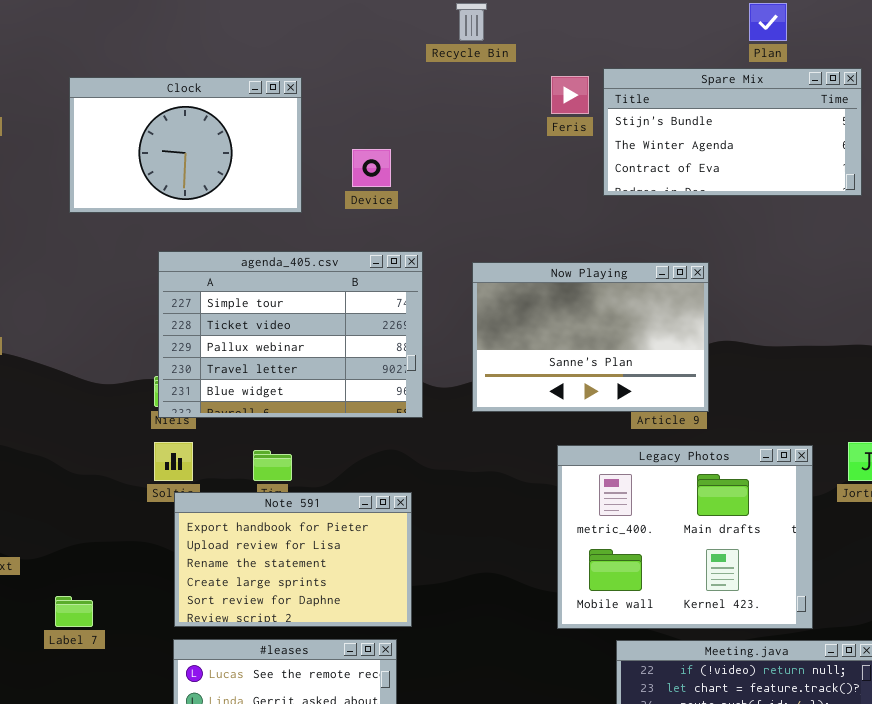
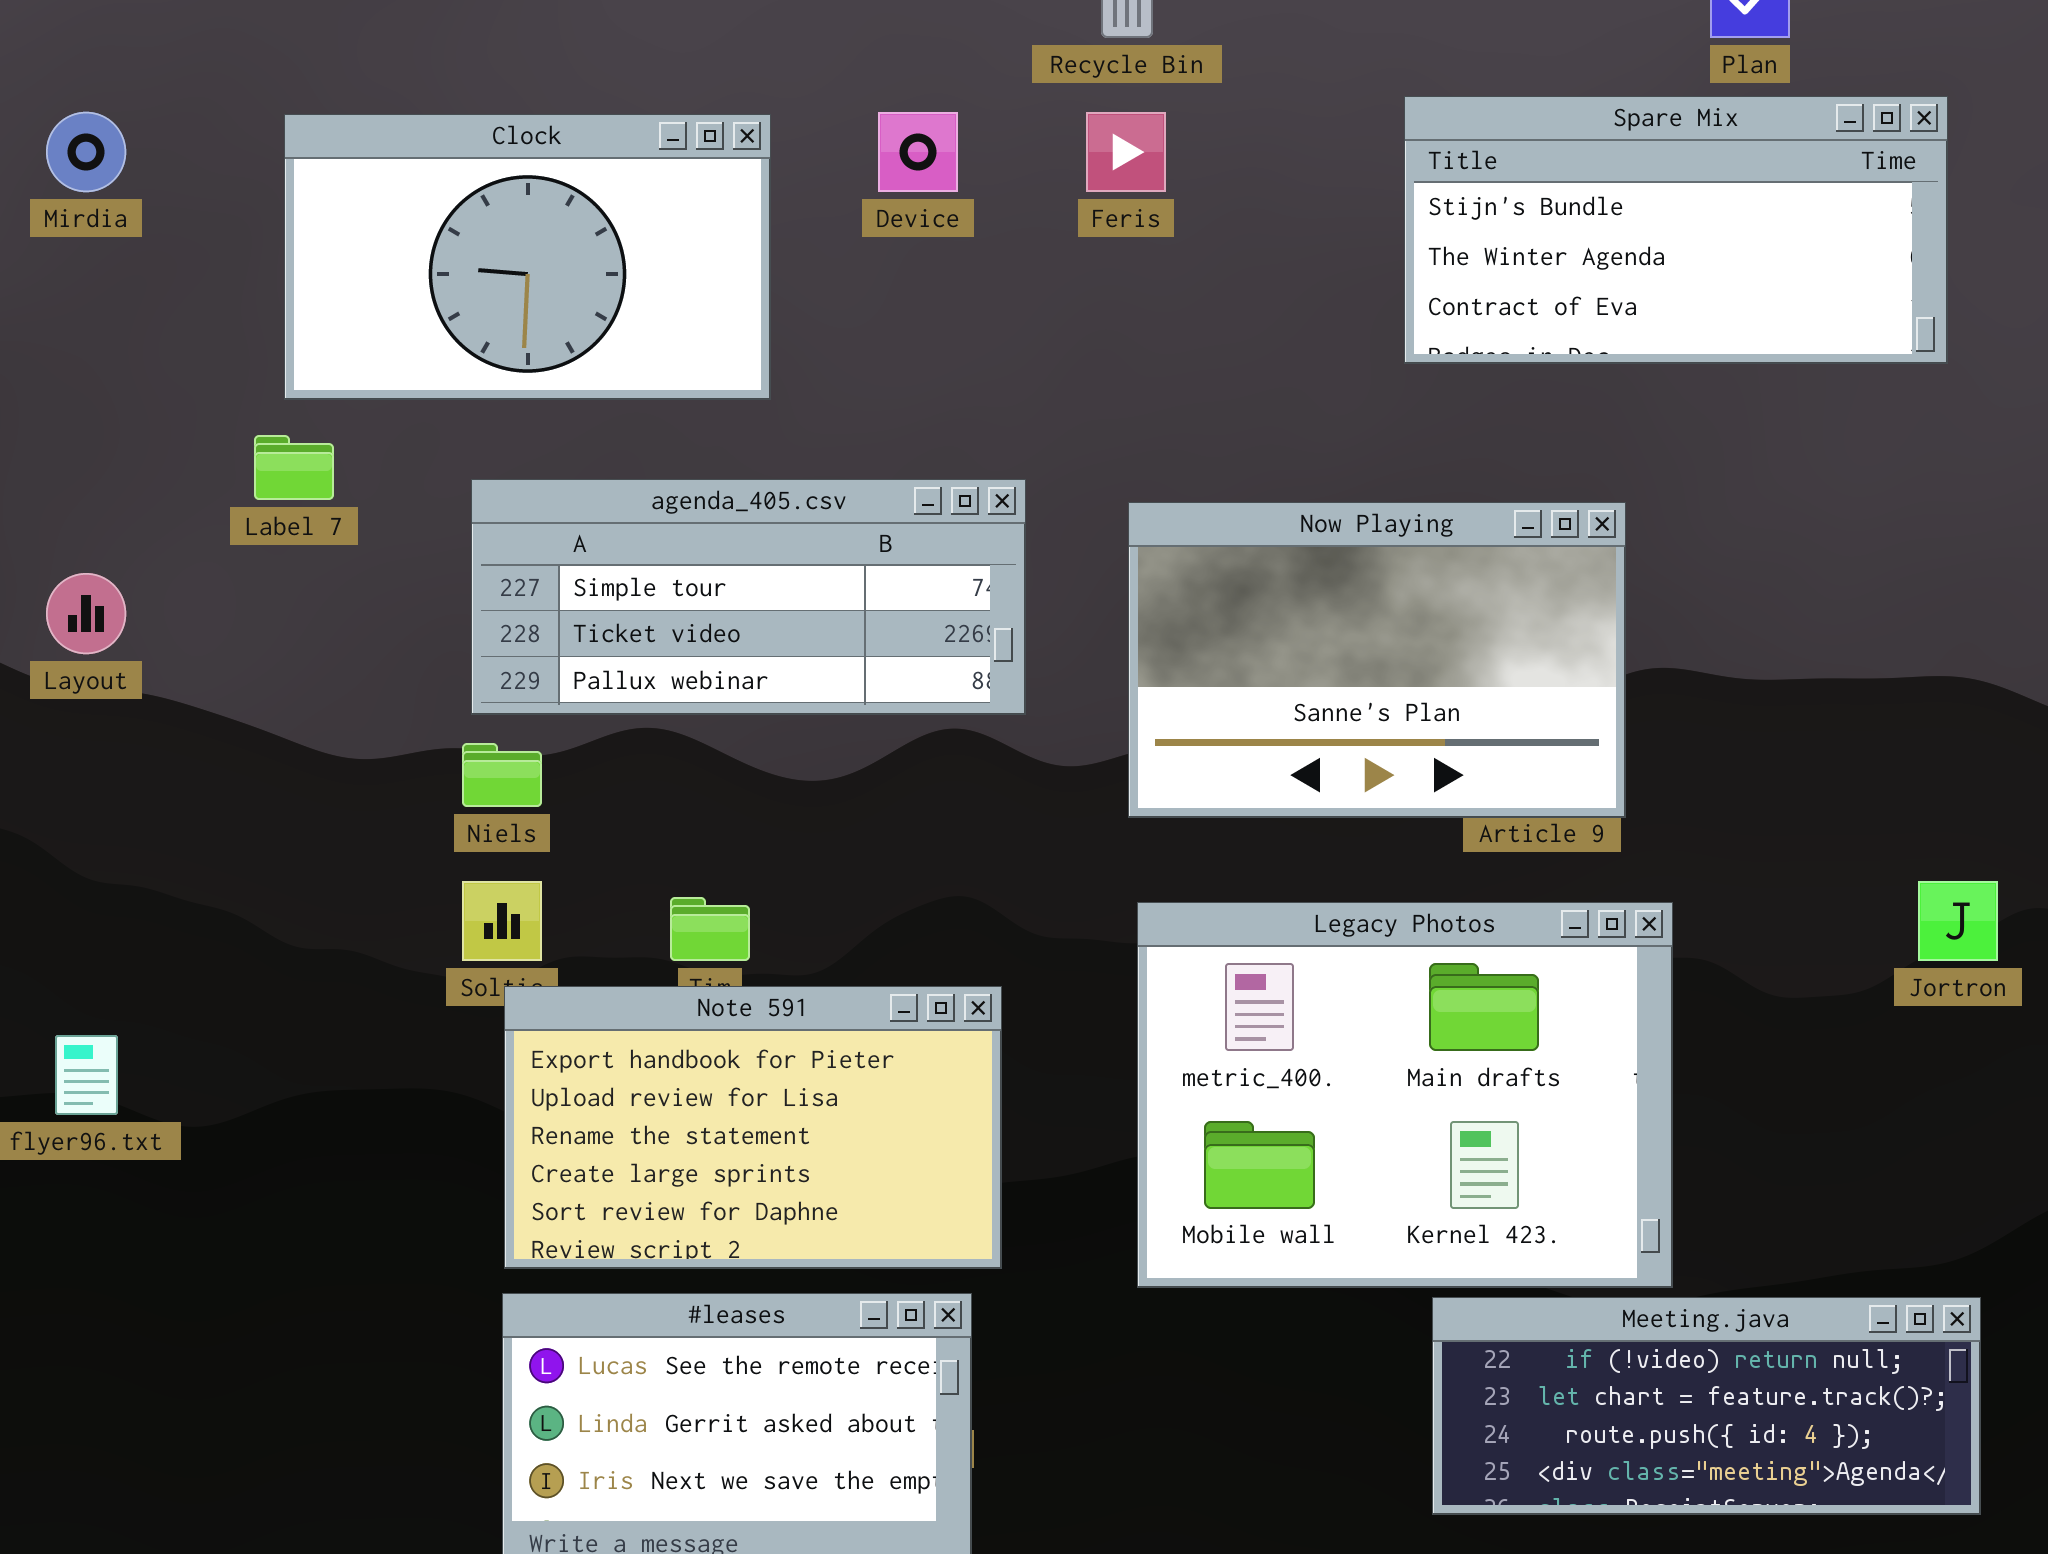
Feris: [551,76,589,114] -> [1086,112,1166,192], moved
Device: [352,149,391,187] -> [878,112,958,192], moved
agenda_405.csv: [158,251,423,418] -> [471,479,1026,715], resized
Legacy Photos: [557,445,813,629] -> [1137,902,1673,1288], moved
Label 7: [55,596,93,627] -> [254,435,334,500], moved

